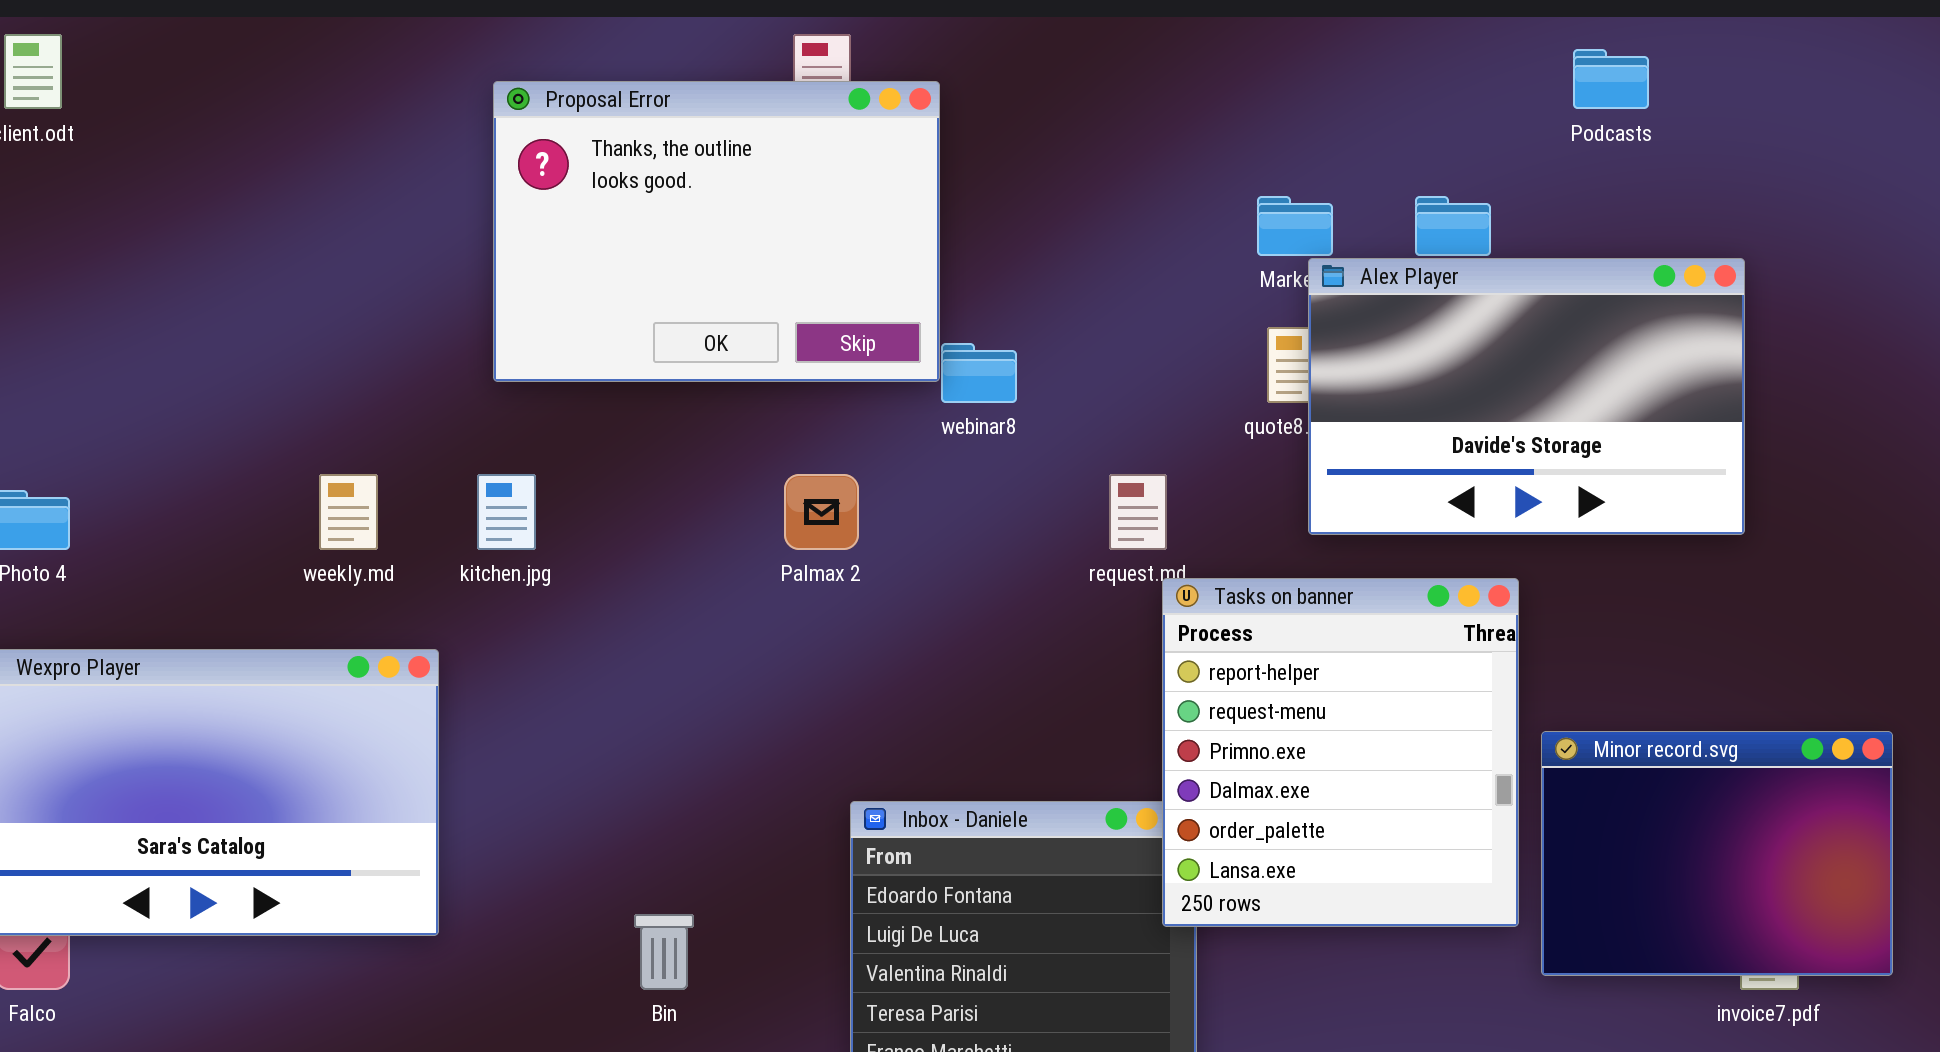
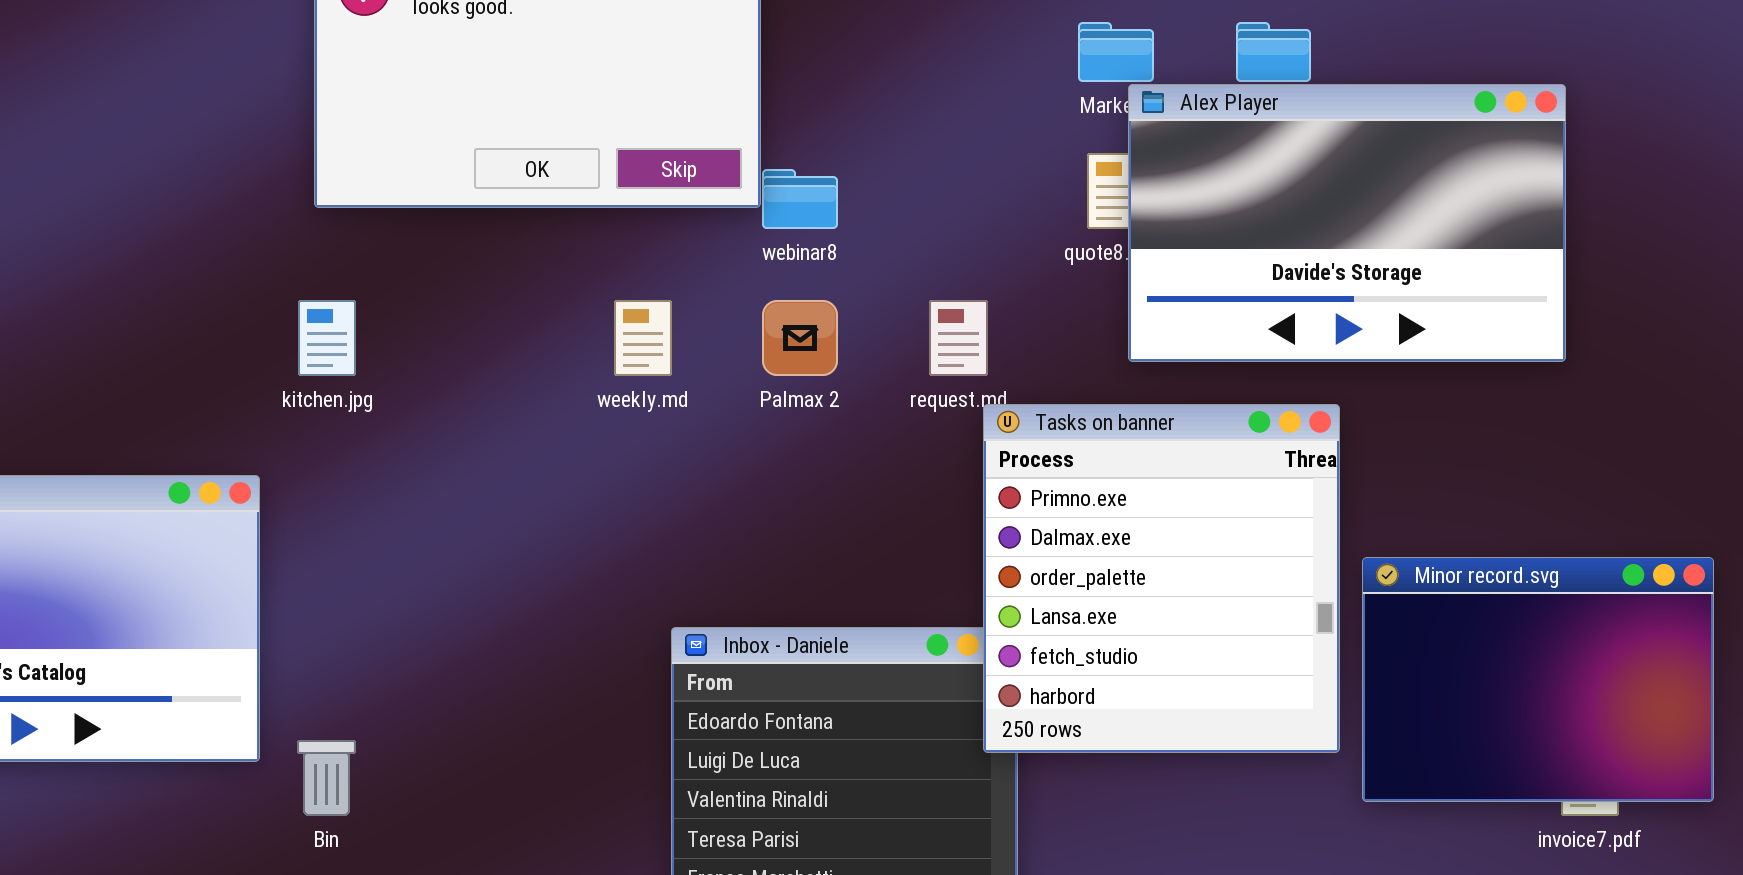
weekly.md: [319,474,378,550] -> [614,300,672,376], moved
Palmax 2: [784,474,859,550] -> [762,300,838,376], moved
Tasks on banner: [1162,578,1519,927] -> [983,404,1340,753], scrolled down 2 rows
Bin: [634,914,694,990] -> [297,740,356,816], moved

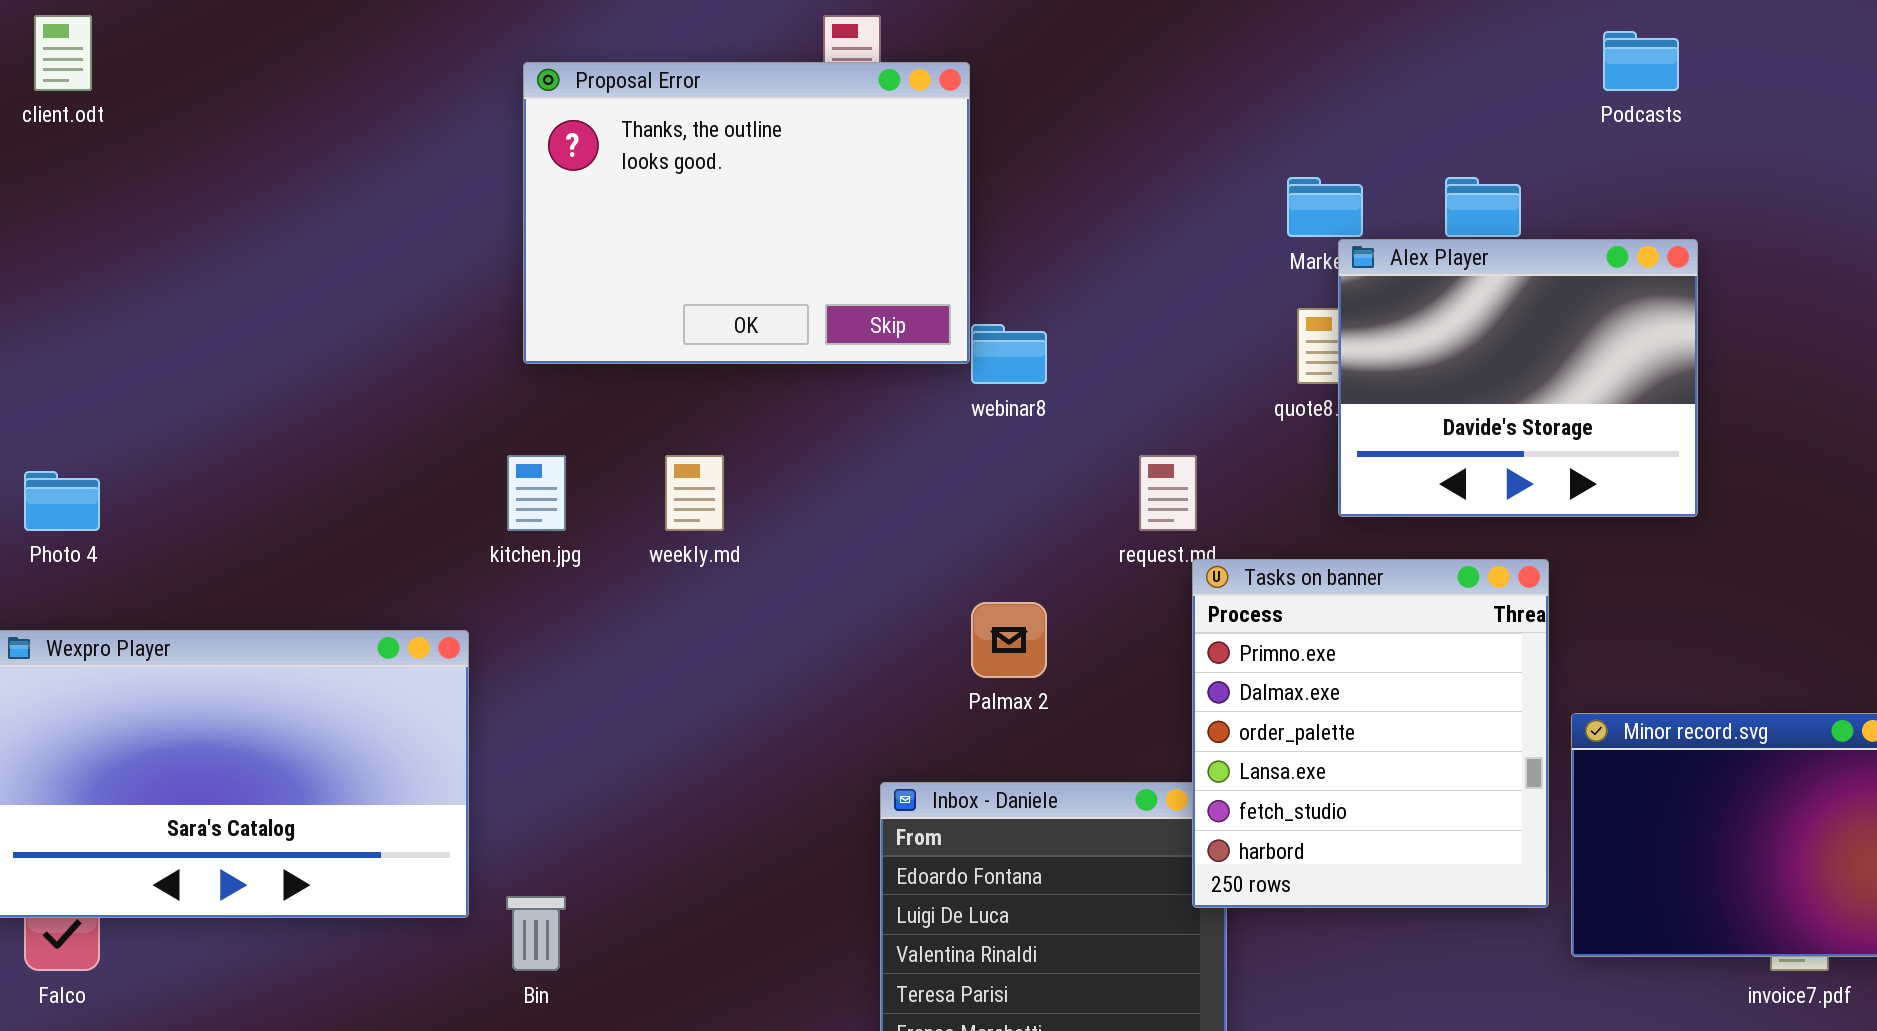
Alex Player: [1128,84,1566,362] -> [1338,239,1698,517], resized
weekly.md: [614,300,672,376] -> [665,455,724,531], moved
Palmax 2: [762,300,838,376] -> [971,602,1047,678], moved

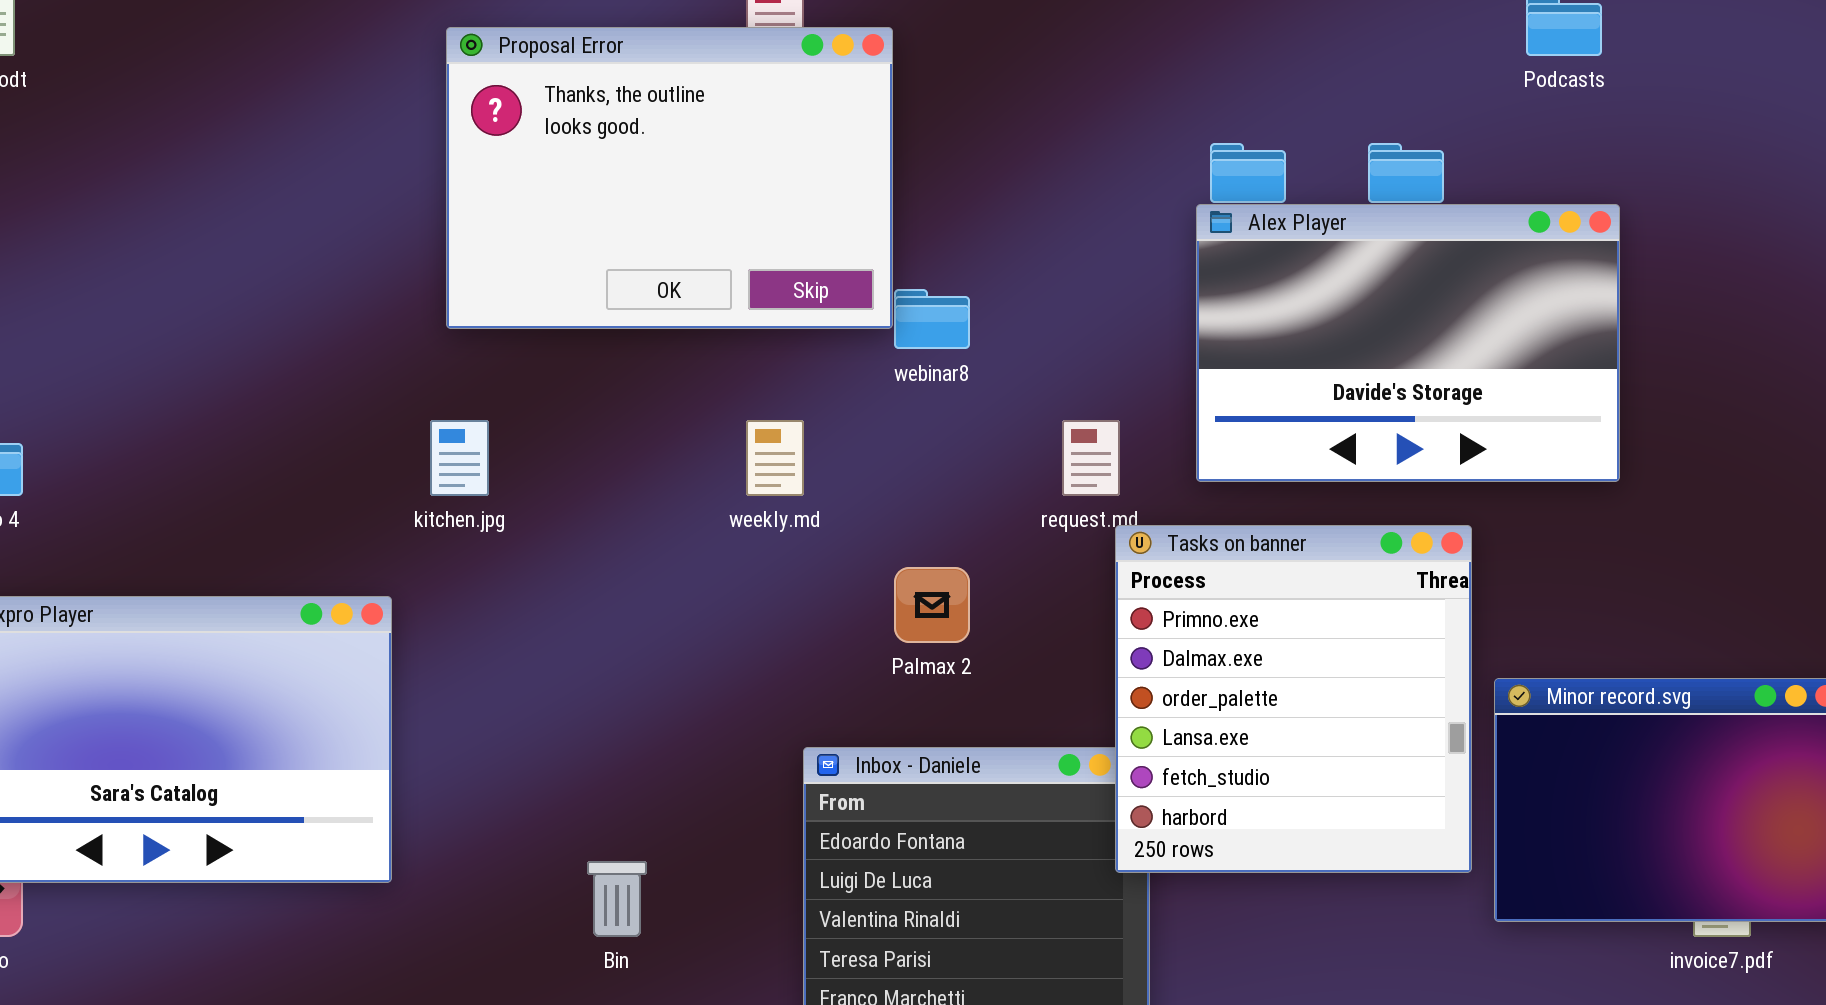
Alex Player: [1338,239,1698,517] -> [1196,204,1620,482], resized
weekly.md: [665,455,724,531] -> [746,420,804,496], moved
Bin: [506,896,566,971] -> [587,861,647,937], moved

